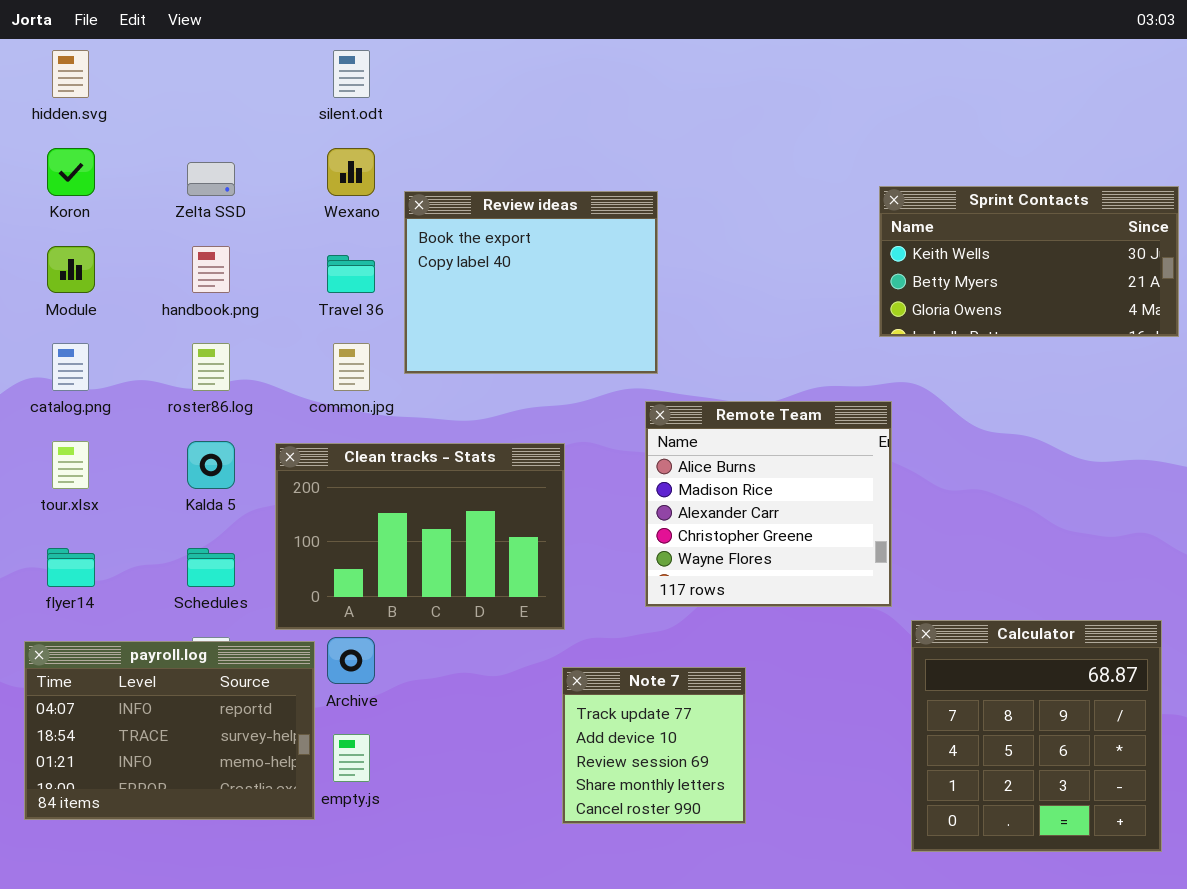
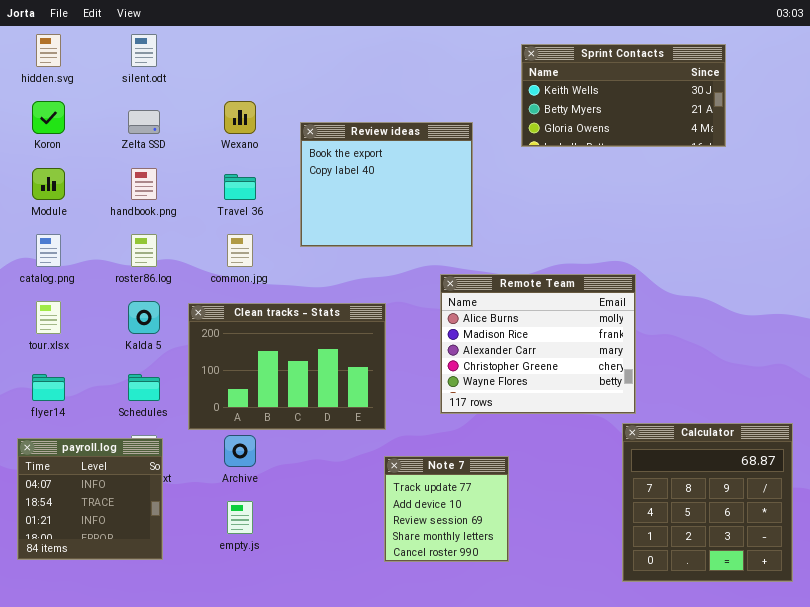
silent.odt: [333,50,370,98] -> [131,34,157,67], moved
Sprint Contacts: [879,186,1179,337] -> [521,44,726,147], moved
Review ideas: [404,191,658,374] -> [300,122,473,247], moved
Remote Team: [645,401,892,607] -> [440,274,636,414], resized
payroll.log: [24,641,315,820] -> [17,438,163,560], resized

